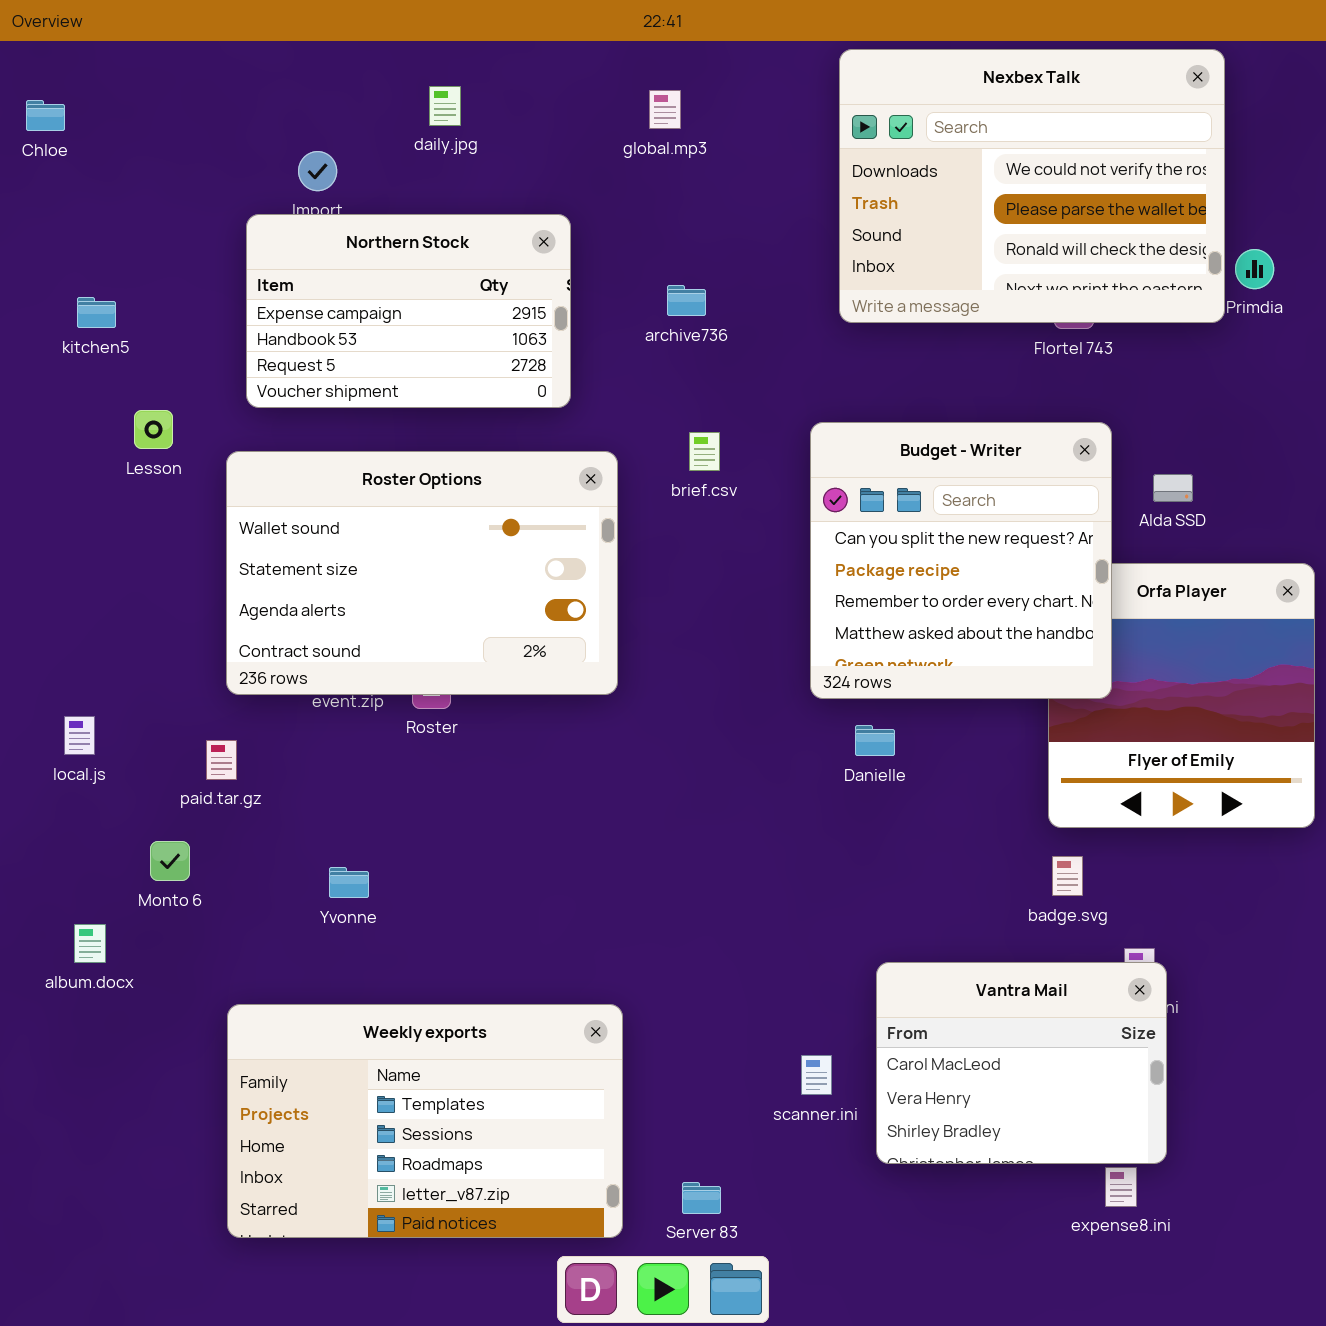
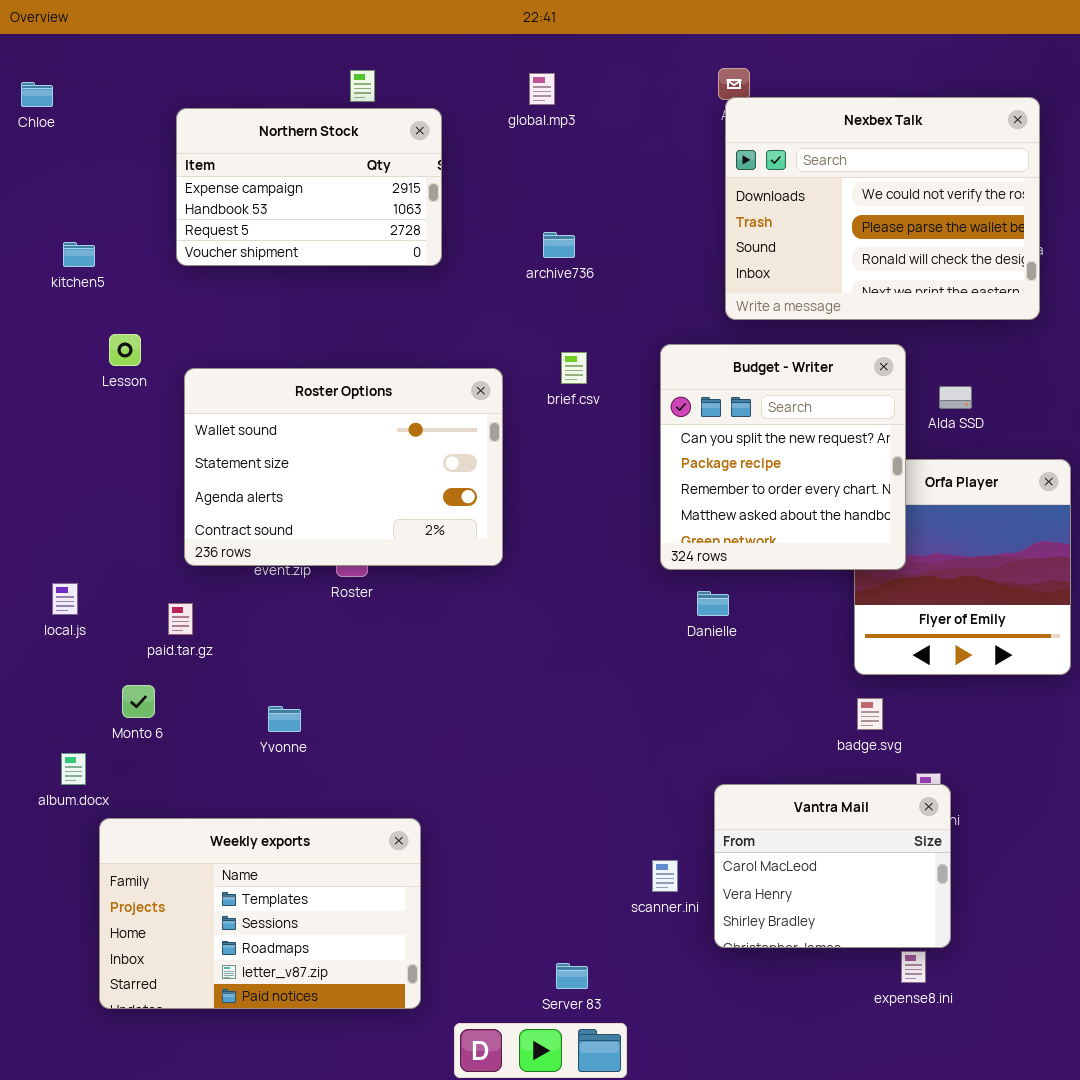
Nexbex Talk: [839,49,1225,323] -> [725,97,1040,320], moved
Northern Stock: [246,214,571,408] -> [176,108,442,266], moved
Weekly exports: [227,1004,623,1238] -> [99,818,421,1009], moved

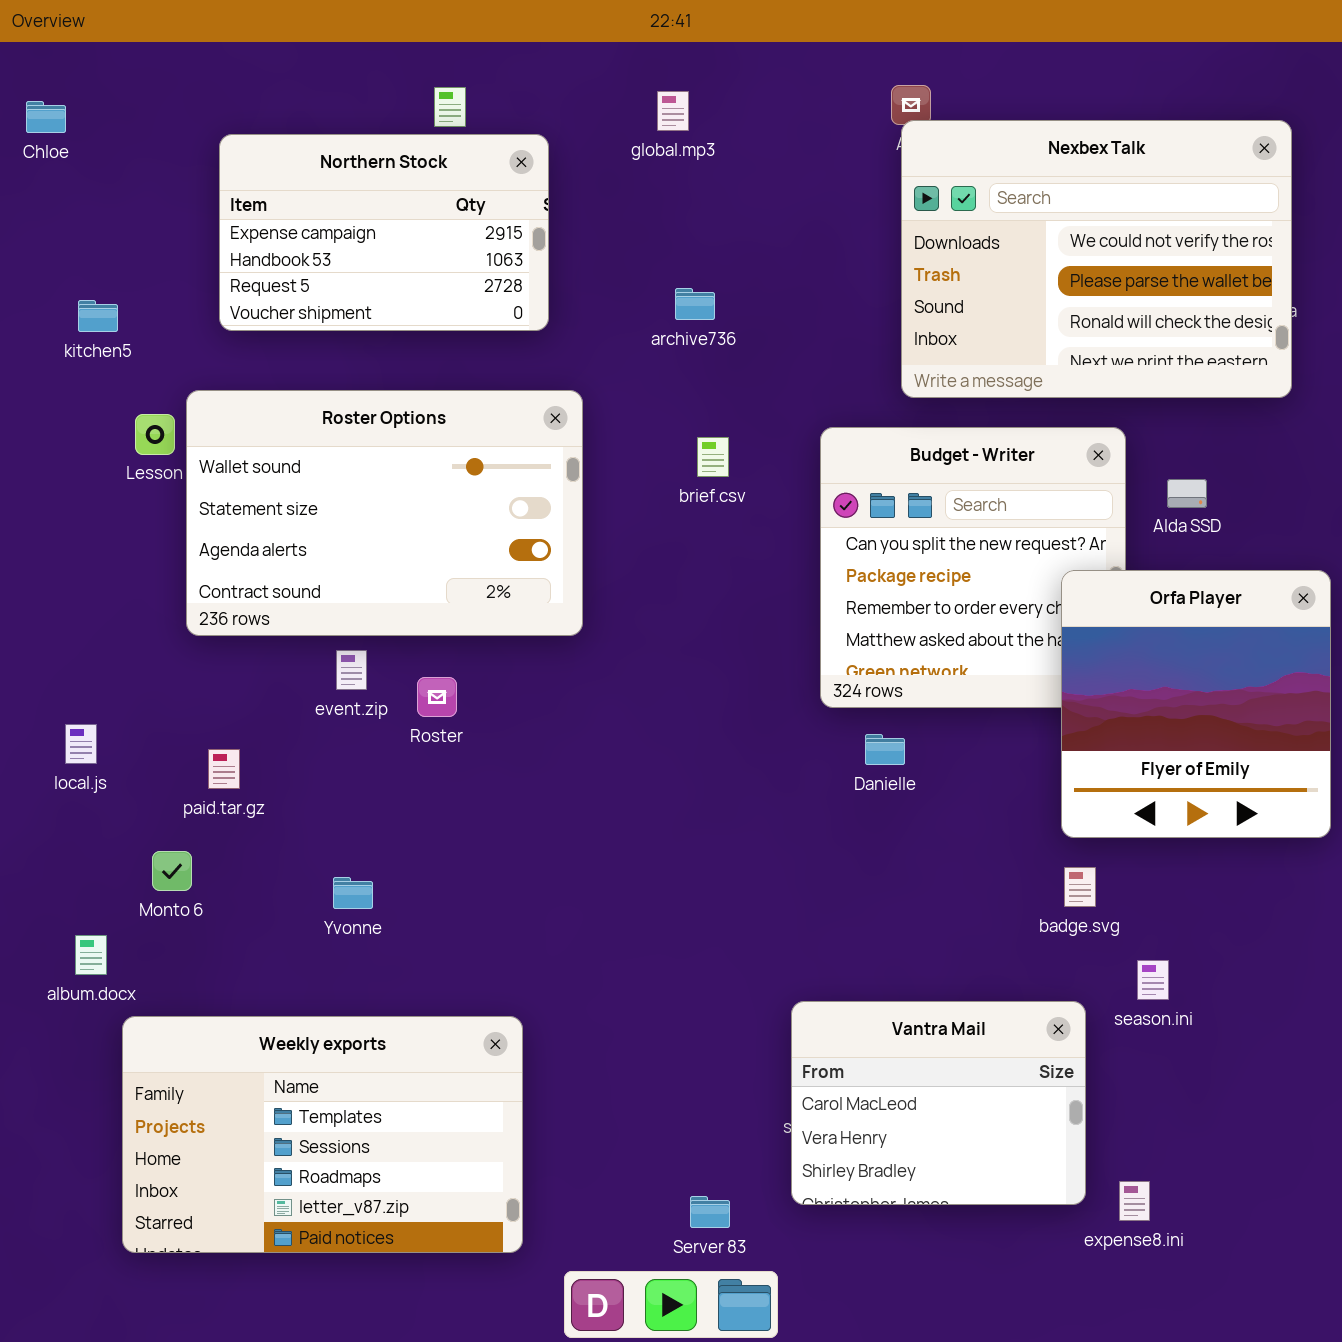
Roster Options: [184,368,503,566] -> [186,390,583,636], moved
Orfa Player: [854,459,1071,675] -> [1061,570,1331,838], raised
Vantra Mail: [714,784,951,948] -> [791,1001,1086,1205], moved

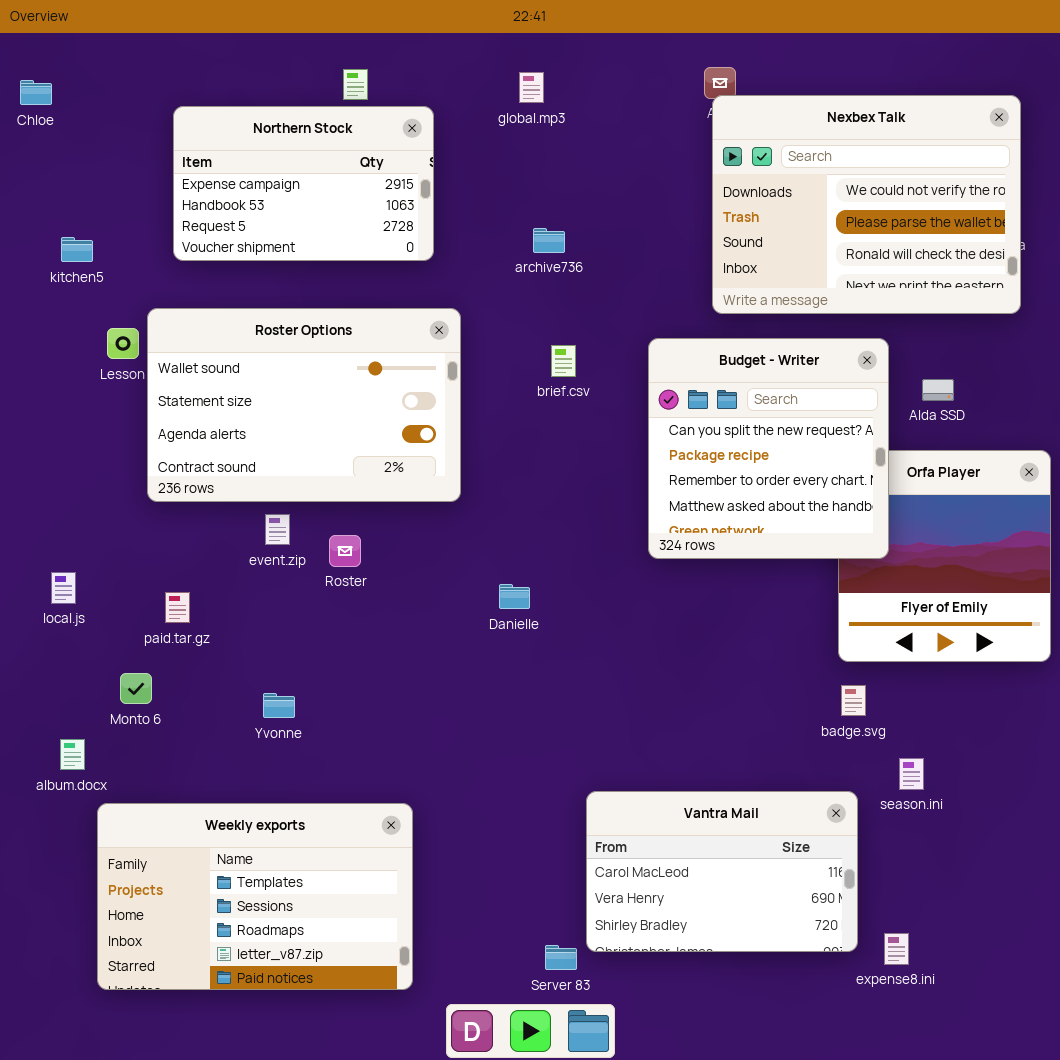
Budget - Writer: [820,427,1126,708] -> [648,338,889,559], raised
Danielle: [865,734,905,765] -> [499,584,530,609], moved
Vantra Mail: [791,1001,1086,1205] -> [586,791,858,952], resized

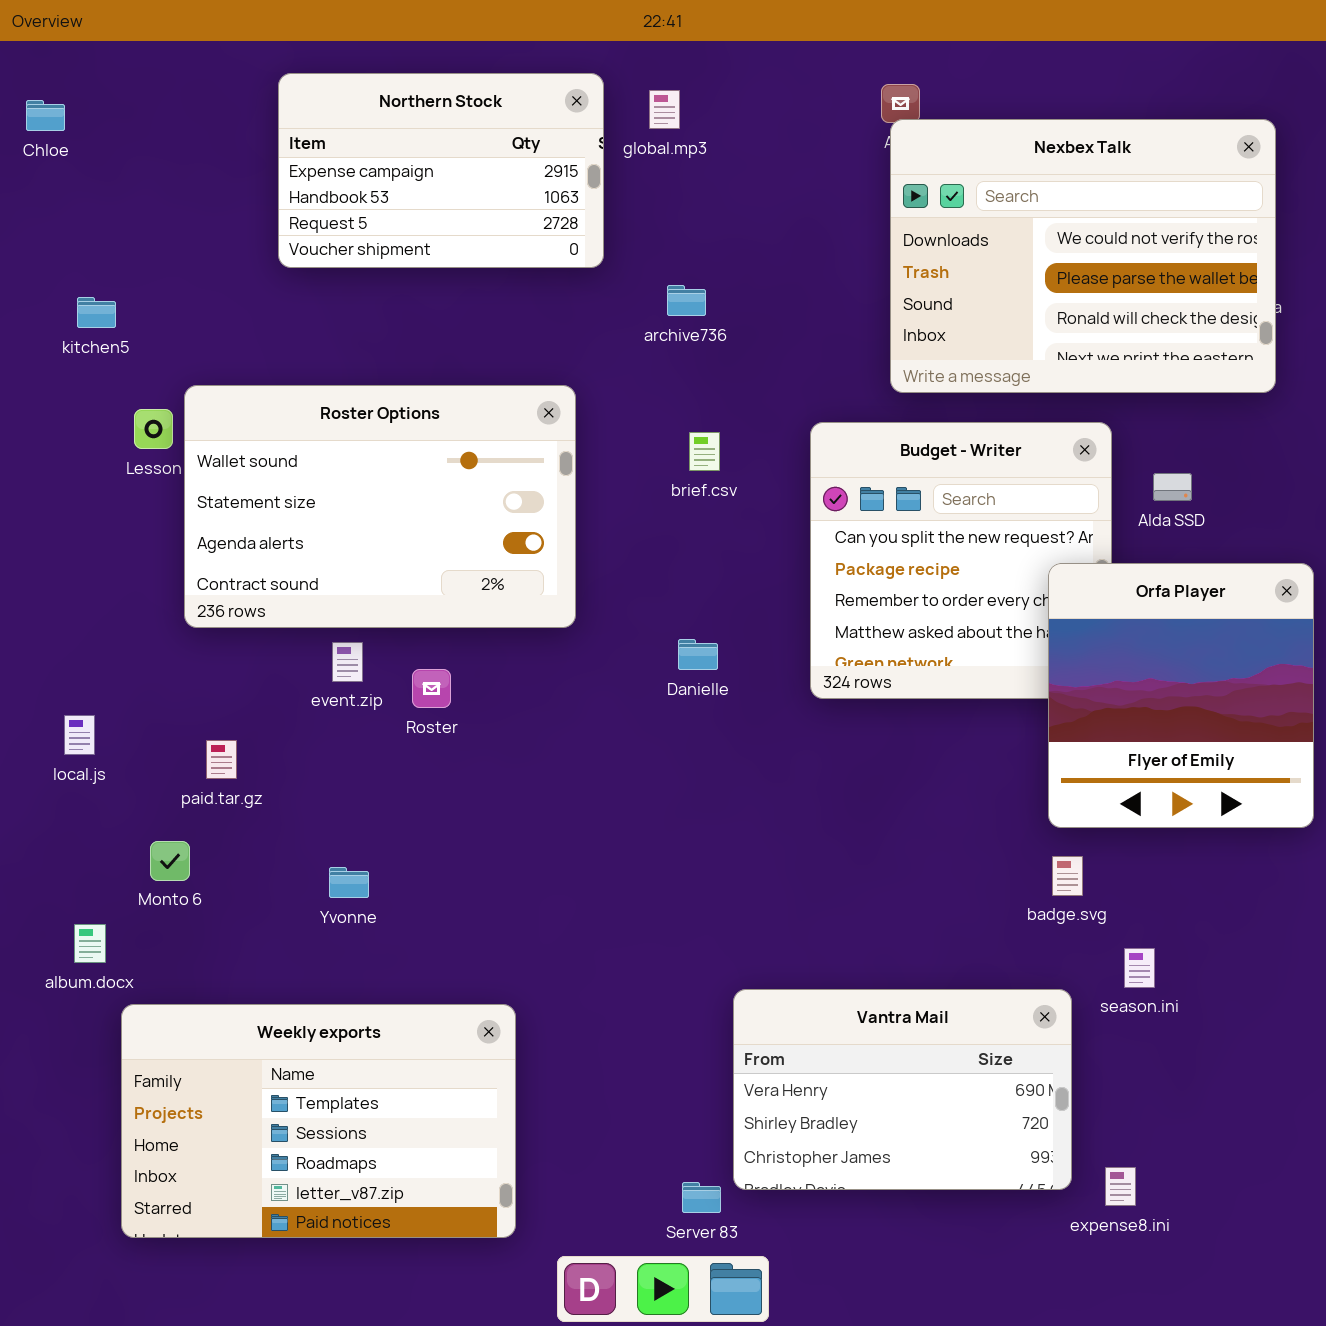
Northern Stock: [173,106,434,261] -> [278,73,604,268], moved
Orfa Player: [838,450,1051,662] -> [1048,563,1314,828], raised
Danielle: [499,584,530,609] -> [678,639,718,670], moved
Vantra Mail: [586,791,858,952] -> [733,989,1072,1190], scrolled down 1 row

